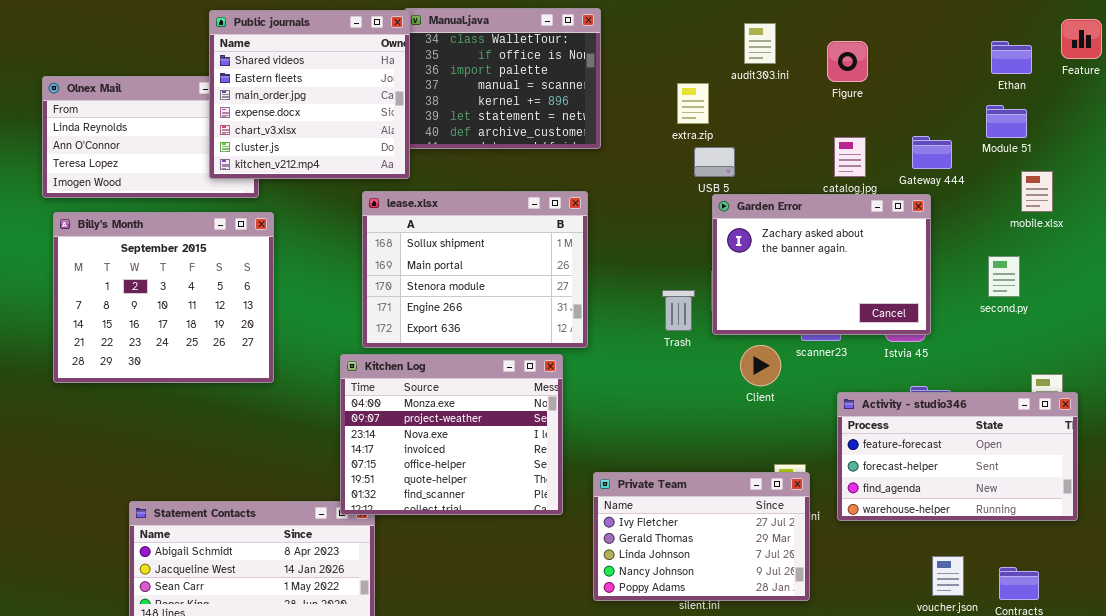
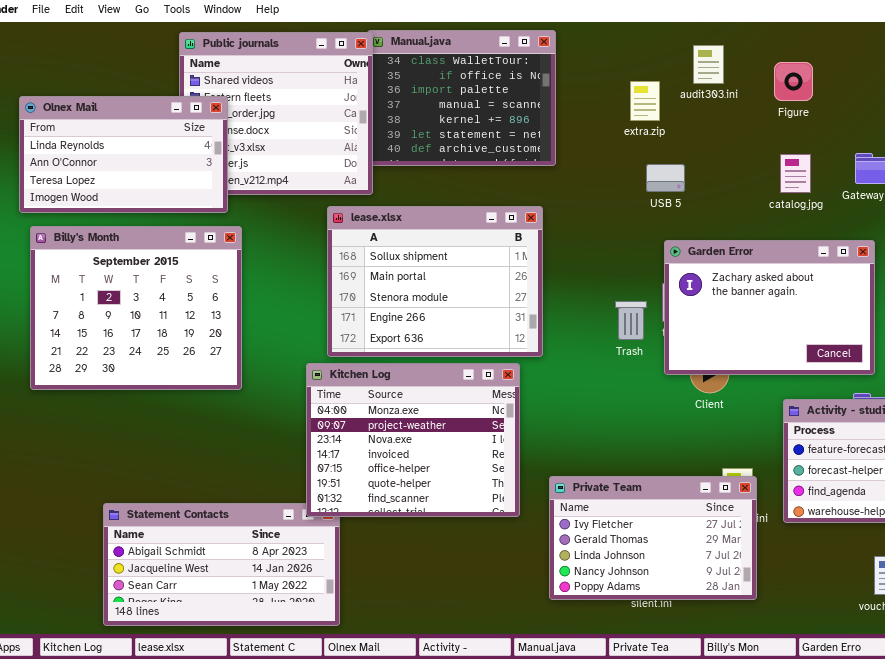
Olnex Mail: [42,76,259,198] -> [19,96,228,213], raised
extra.zip: [677,83,709,124] -> [630,81,660,121], moved
Garden Error: [712,194,931,335] -> [664,240,875,375], moved

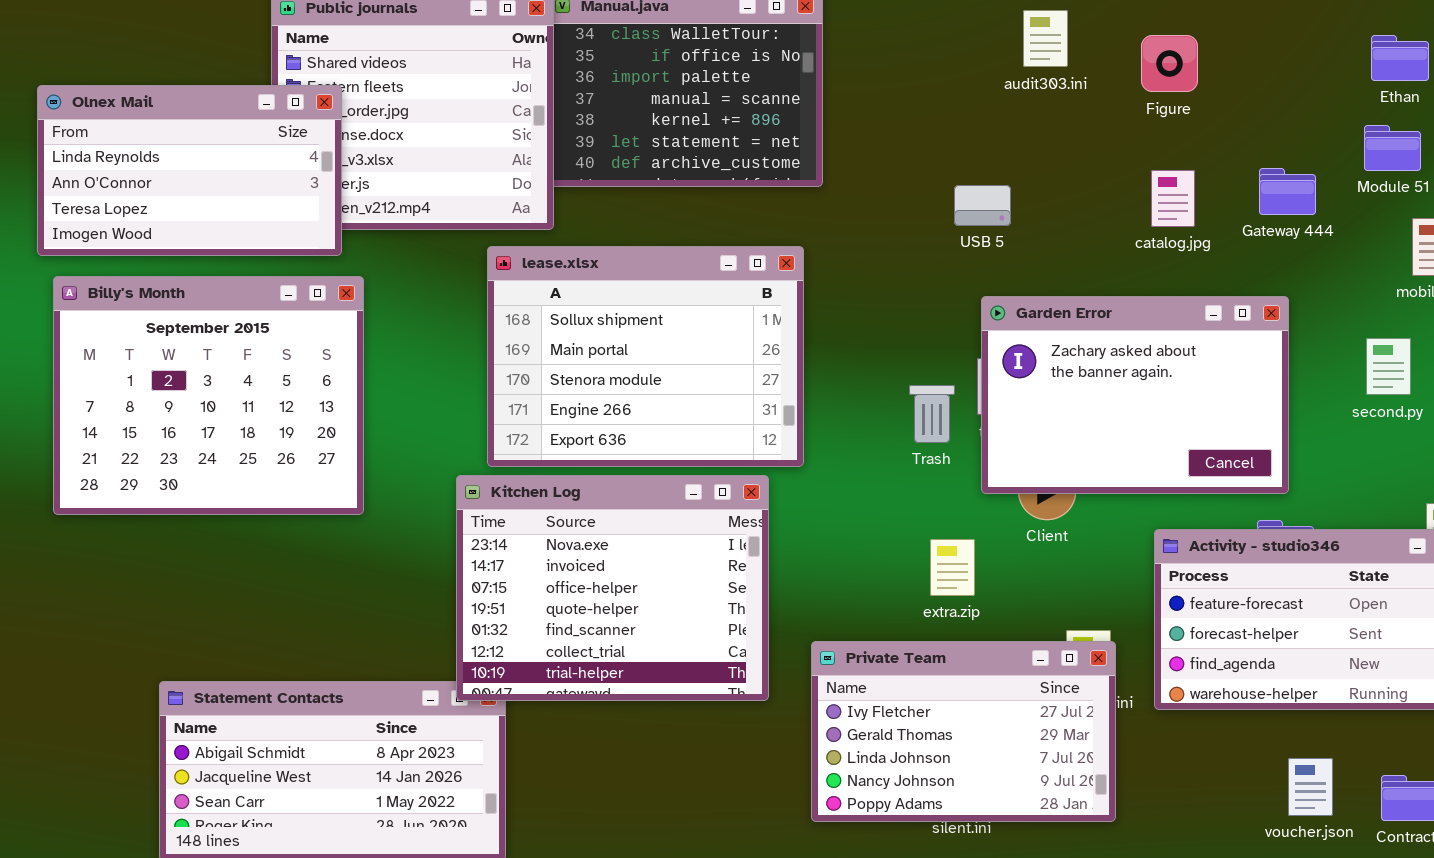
extra.zip: [630,81,660,121] -> [930,539,975,596], moved
Kitchen Log: [306,363,520,517] -> [456,475,769,701], scrolled down 2 rows

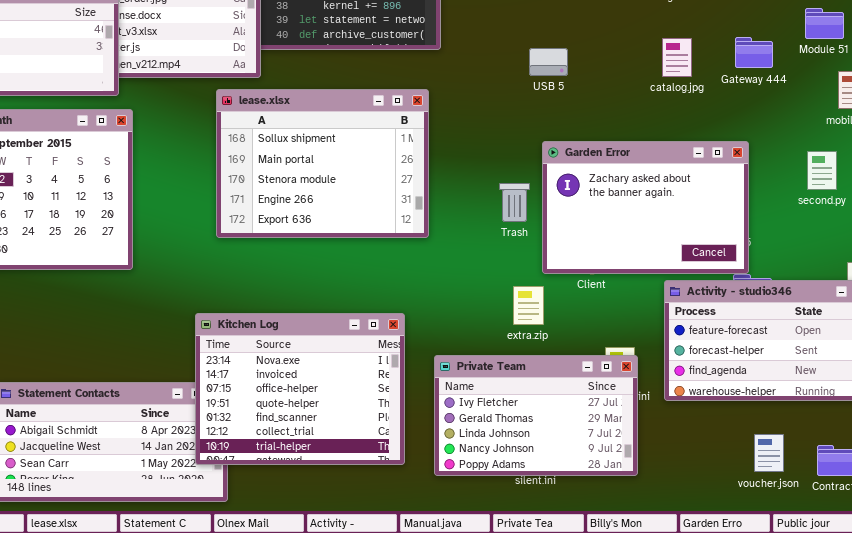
Garden Error: [981,296,1289,494] -> [542,141,749,274], moved
Kitchen Log: [456,475,769,701] -> [195,313,405,465], moved

